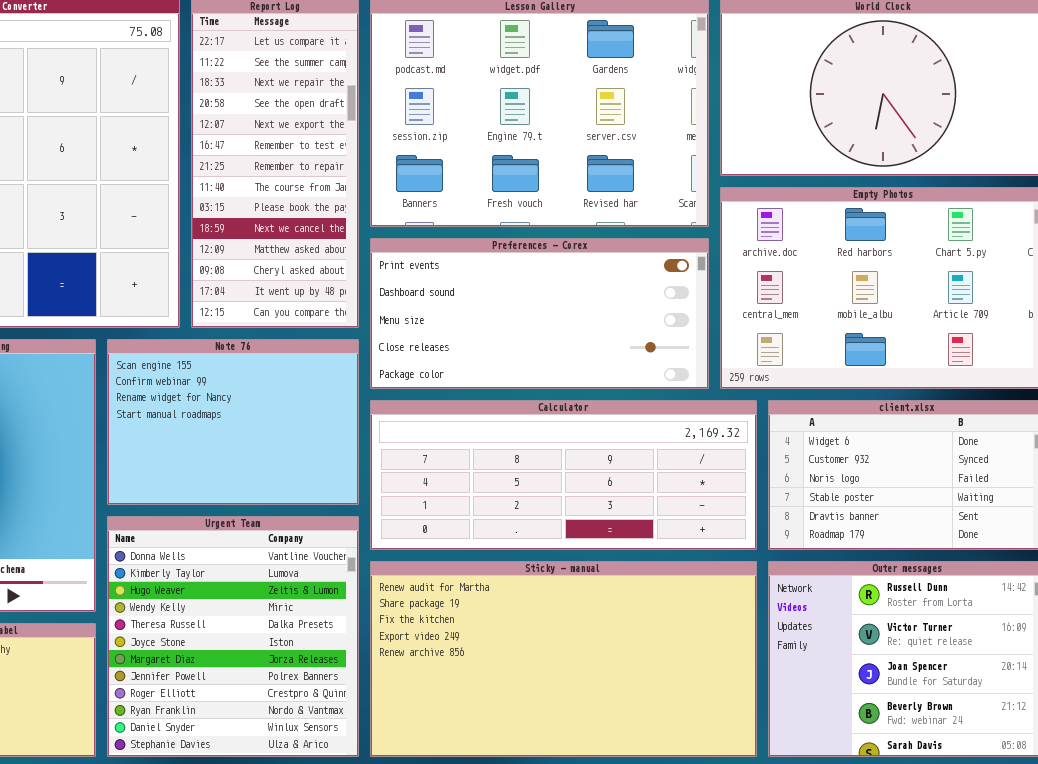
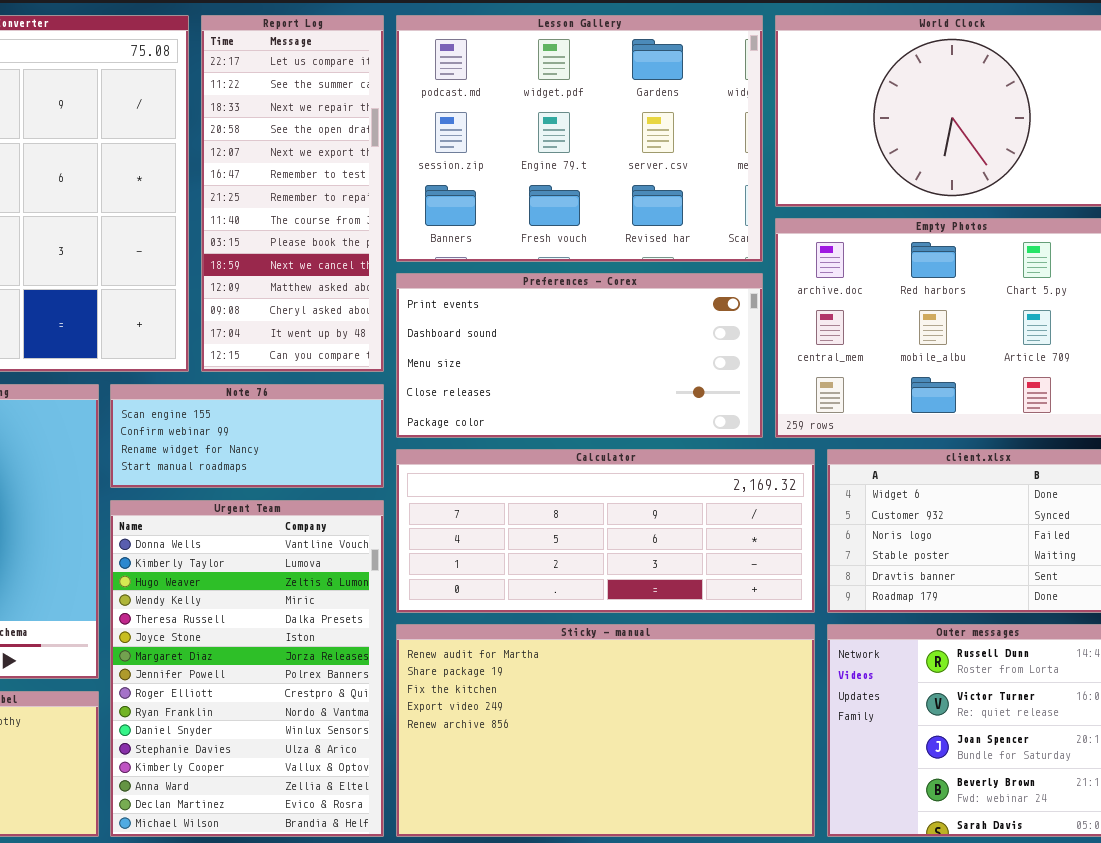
Note 76: [107,339,359,505] -> [110,384,384,488], resized
Urgent Team: [107,516,359,757] -> [110,500,384,837], resized

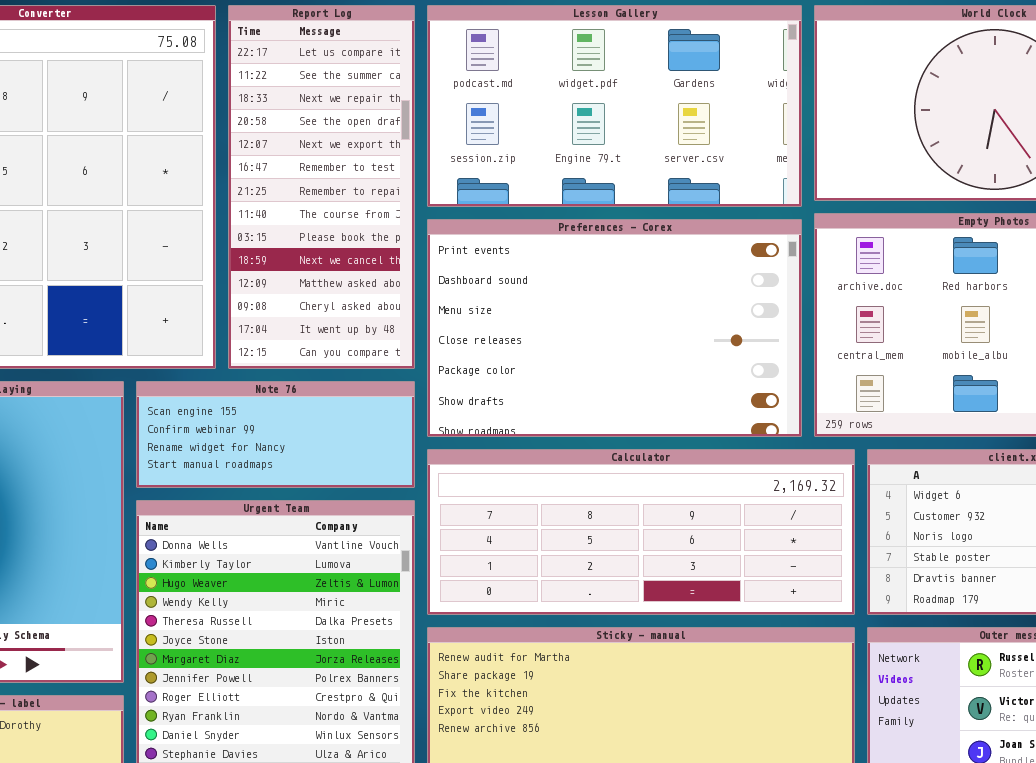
Lesson Gallery: [396,15,763,262] -> [427,5,802,207], resized
Preferences - Corex: [396,273,763,438] -> [427,219,802,437], resized

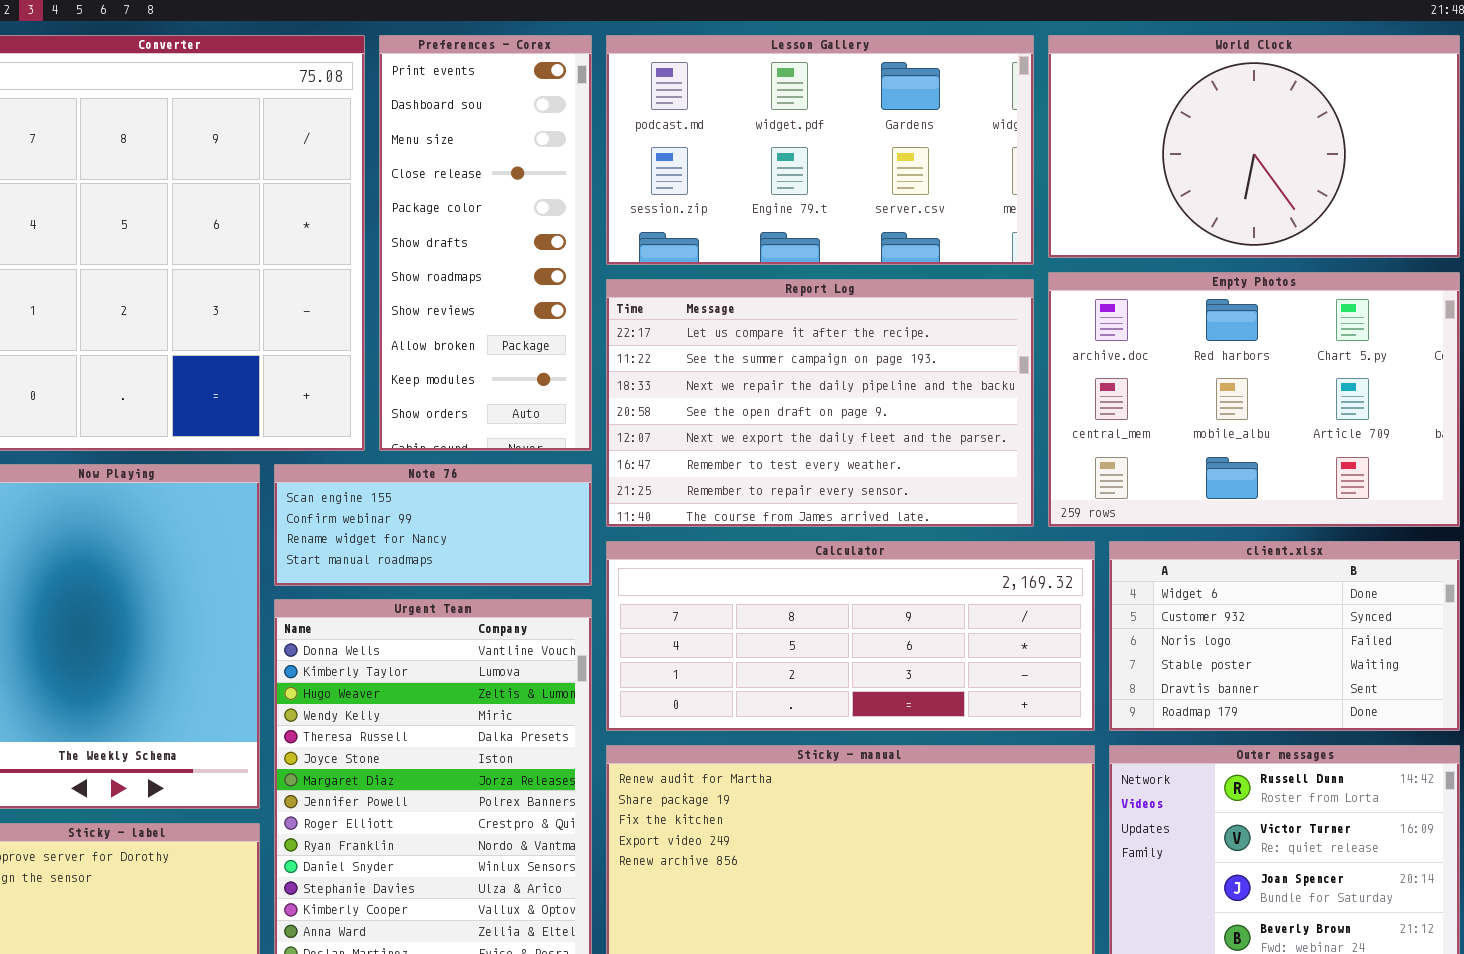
Report Log: [228,5,415,369] -> [606,279,1034,527], moved, resized
Preferences - Corex: [427,219,802,437] -> [379,35,592,451], moved, resized

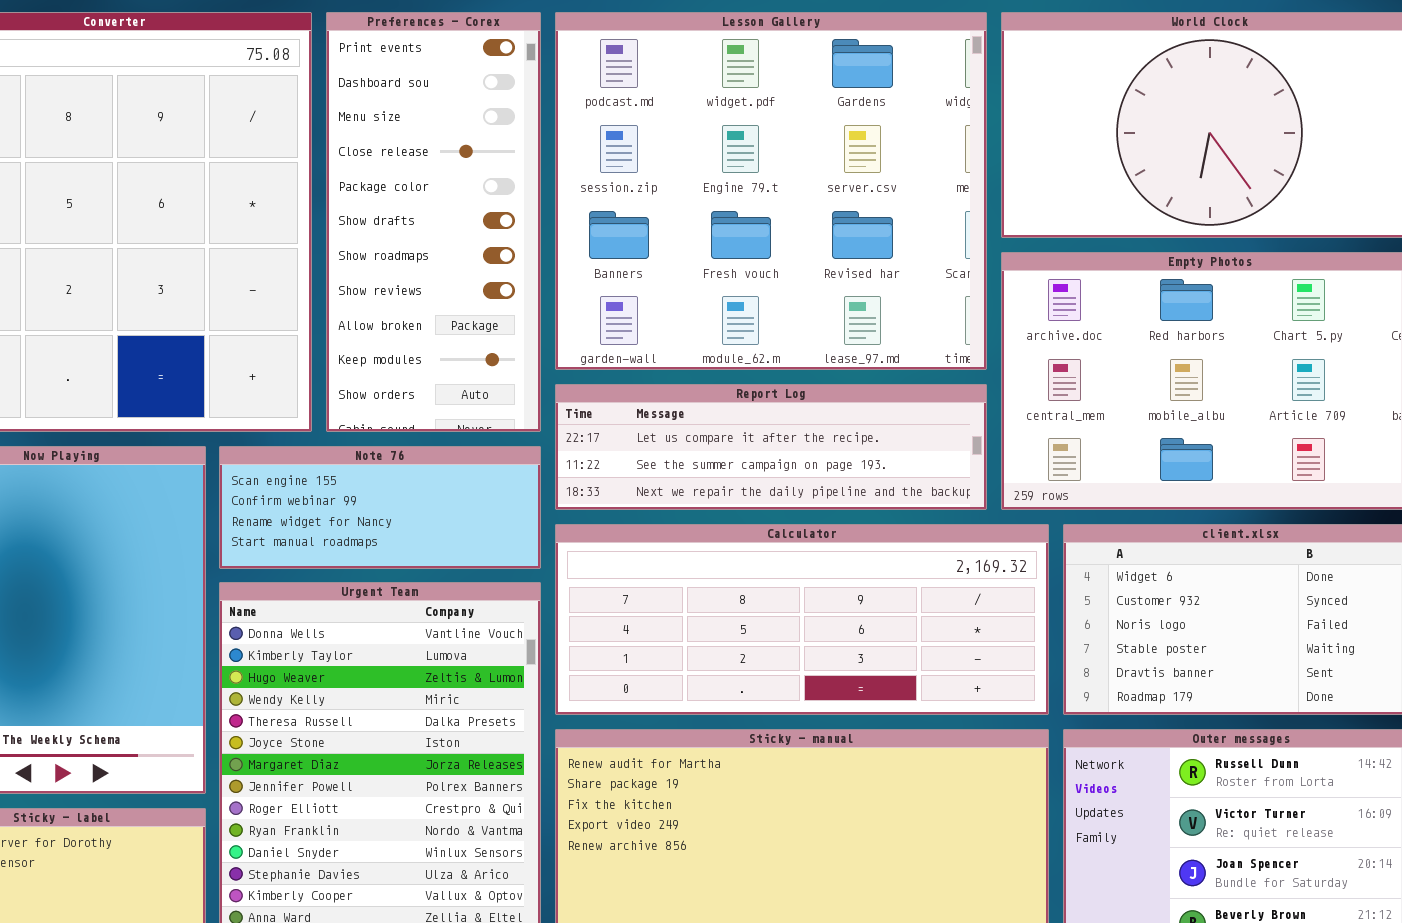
Lesson Gallery: [606,35,1034,265] -> [555,12,987,370], resized
Report Log: [606,279,1034,527] -> [555,384,987,510], resized

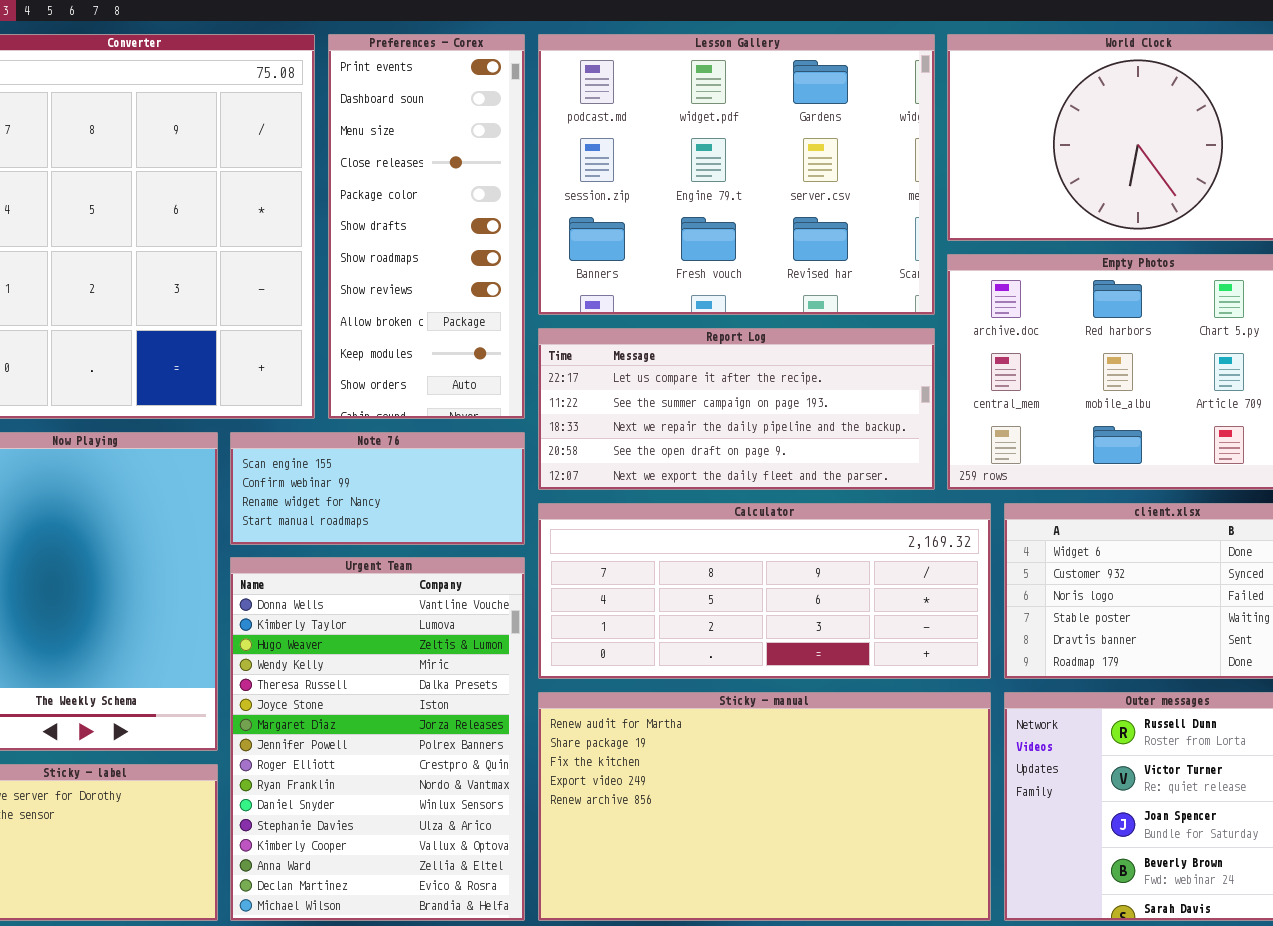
Lesson Gallery: [555,12,987,370] -> [538,34,935,315], resized
Report Log: [555,384,987,510] -> [538,328,935,490], resized

